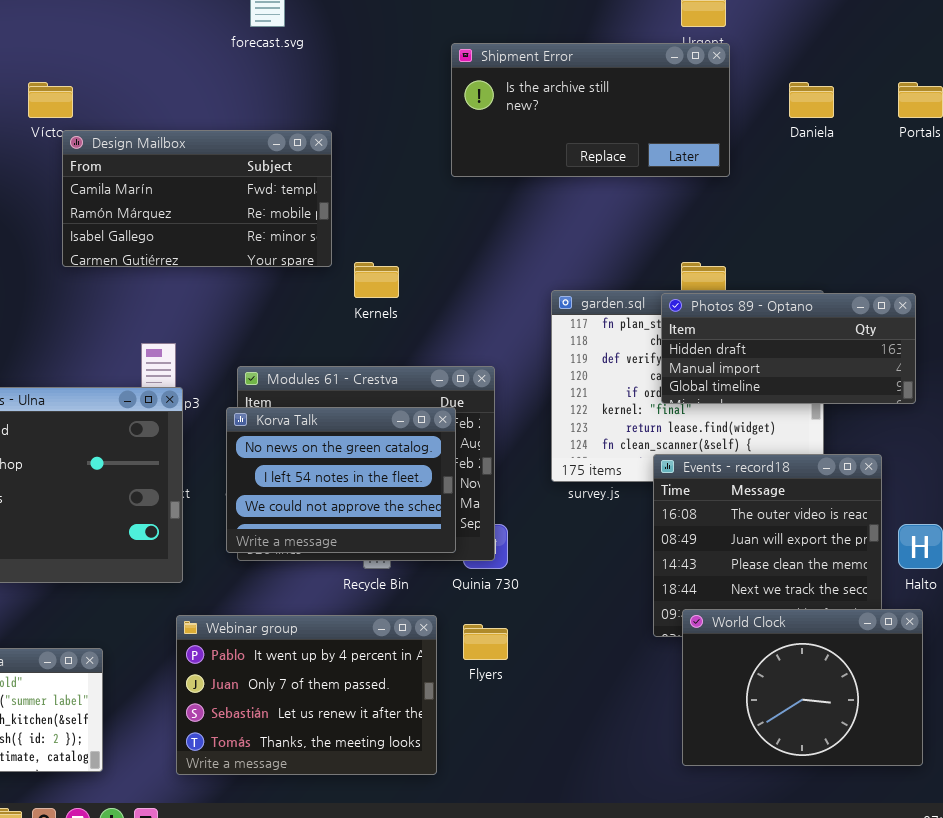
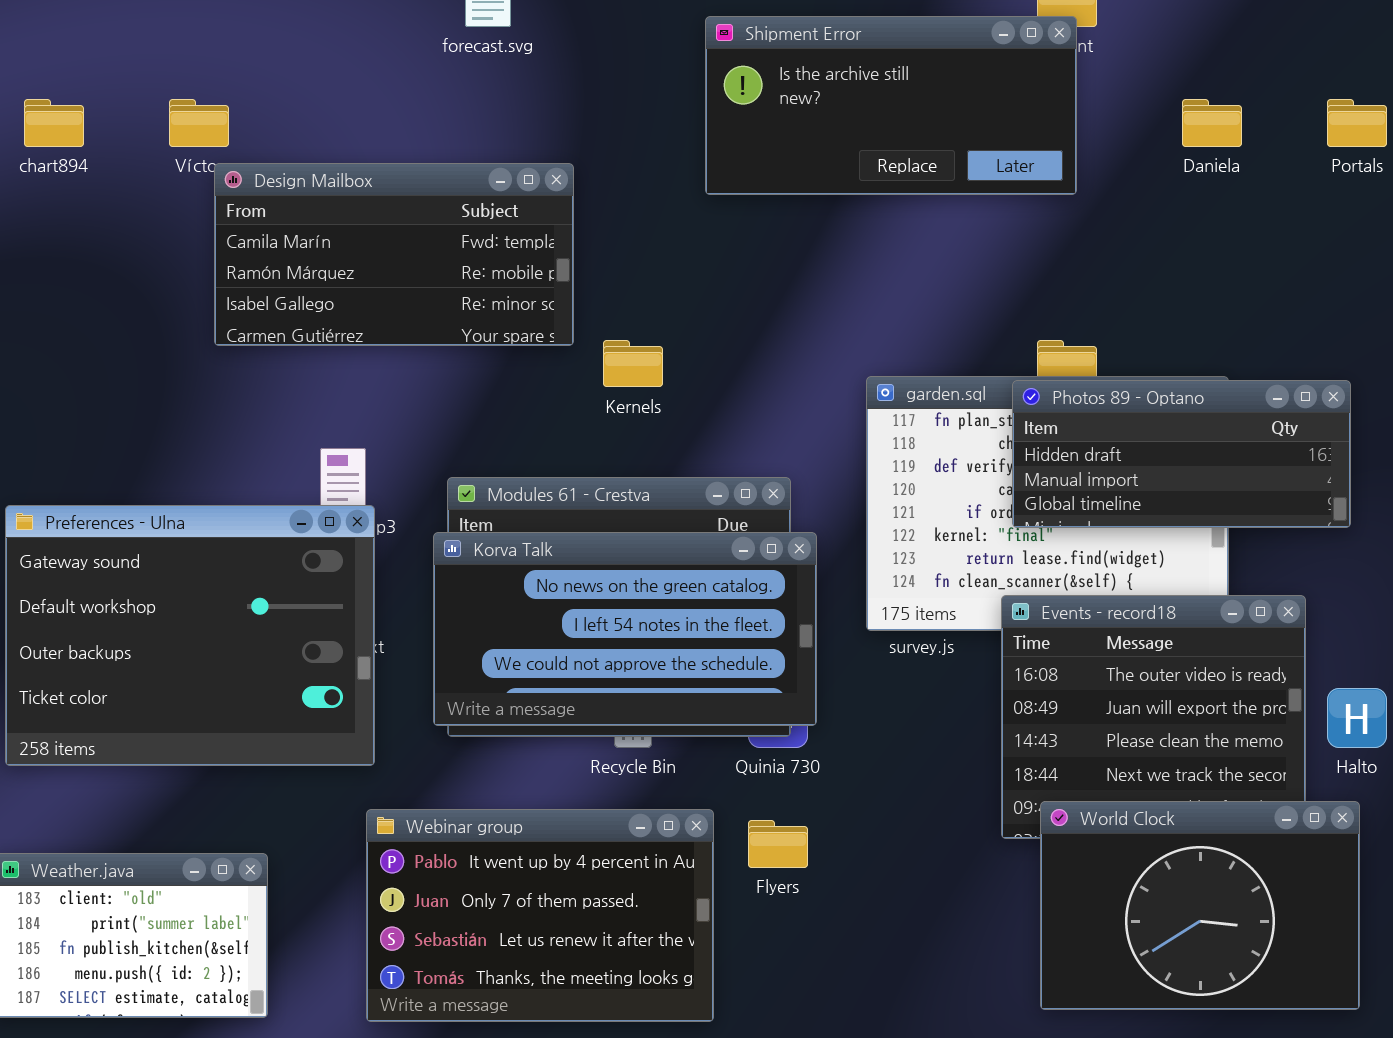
Shipment Error: [451,43,730,177] -> [705,16,1077,195], moved
Korva Talk: [226,407,456,553] -> [433,532,817,726], resized

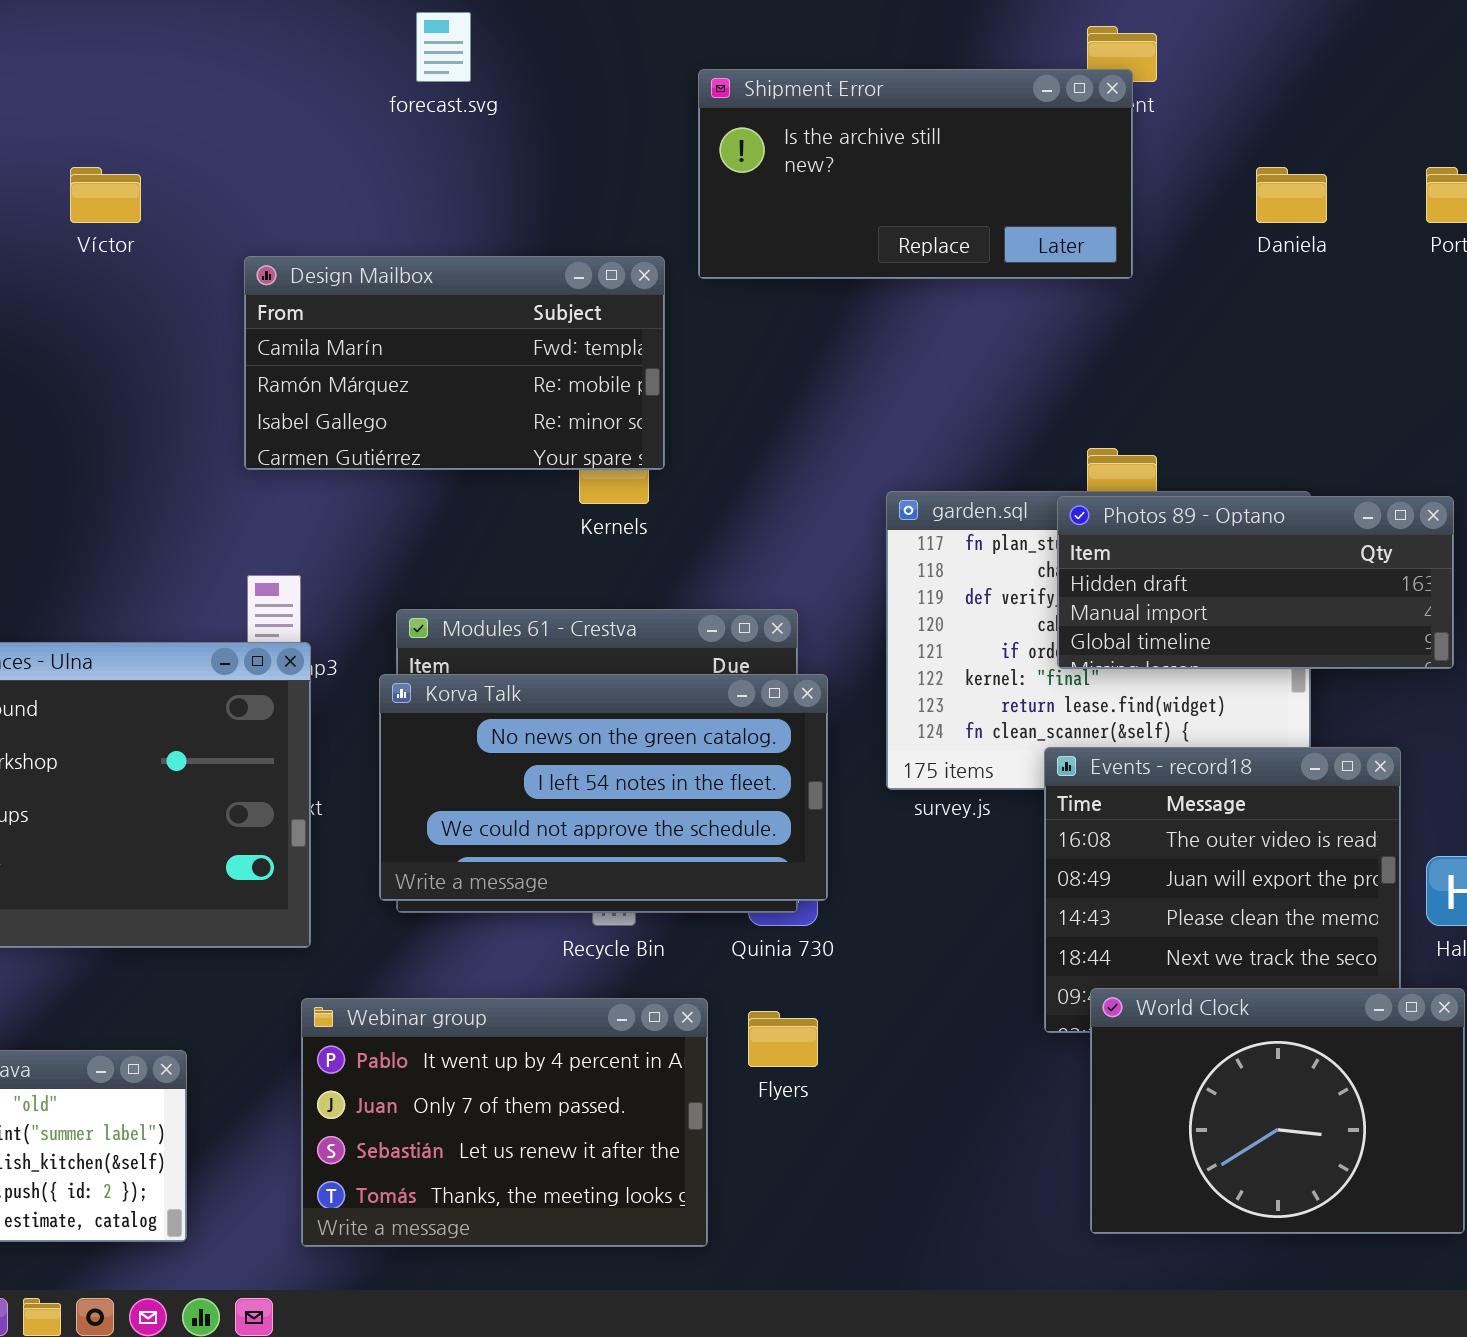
Design Mailbox: [214,163,574,346] -> [244,256,665,470], moved

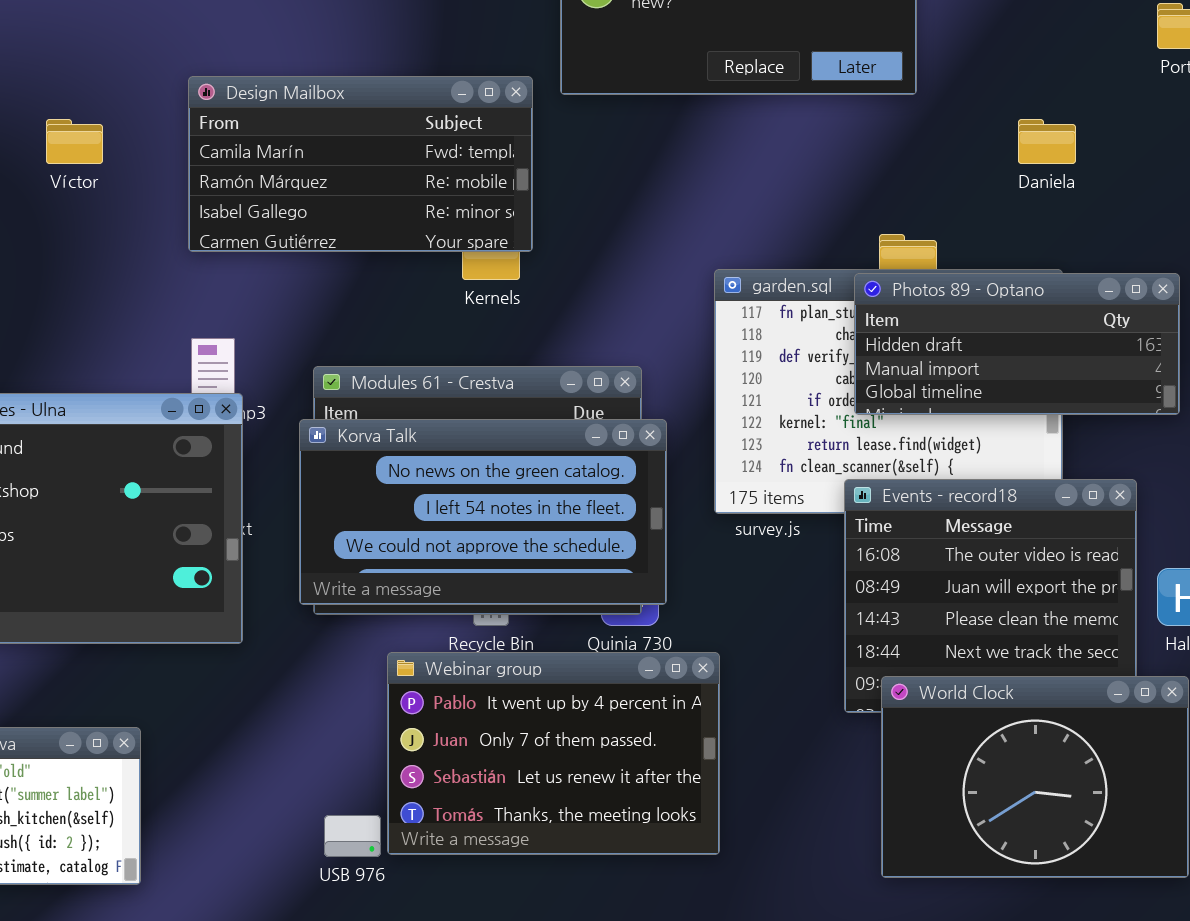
Víctor: [70,167,141,223] -> [46,119,103,164], moved
Daniela: [1256,167,1327,223] -> [1018,119,1076,164], moved
Webinar group: [301,998,708,1247] -> [387,652,720,855], moved

